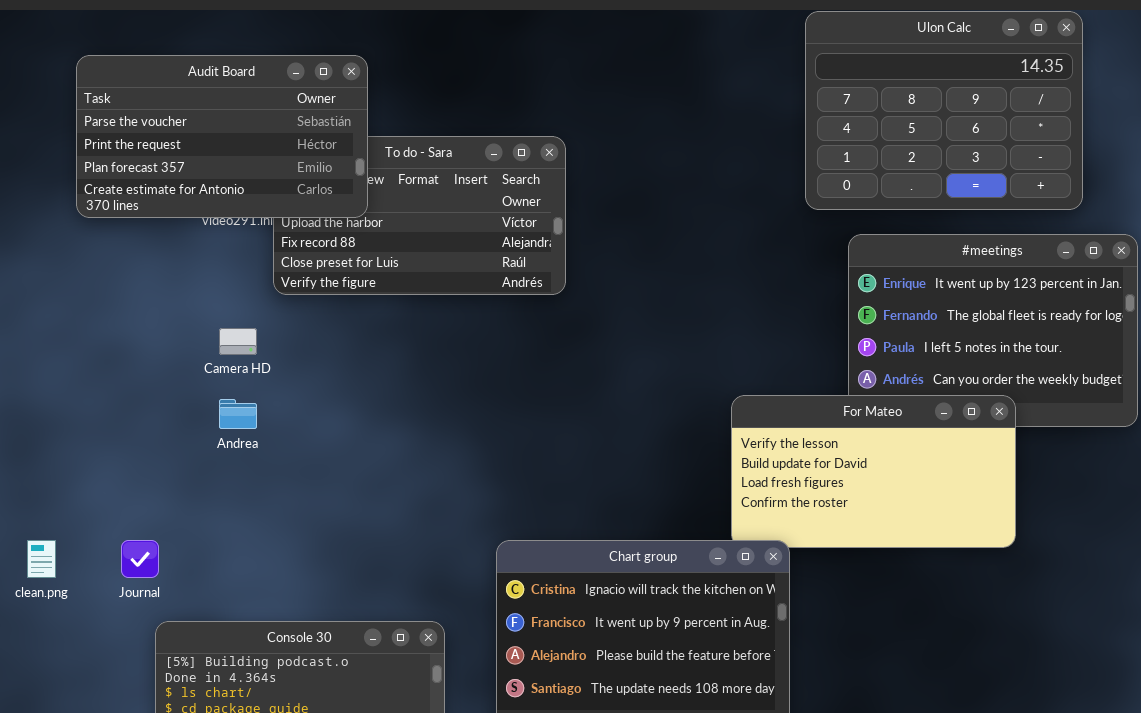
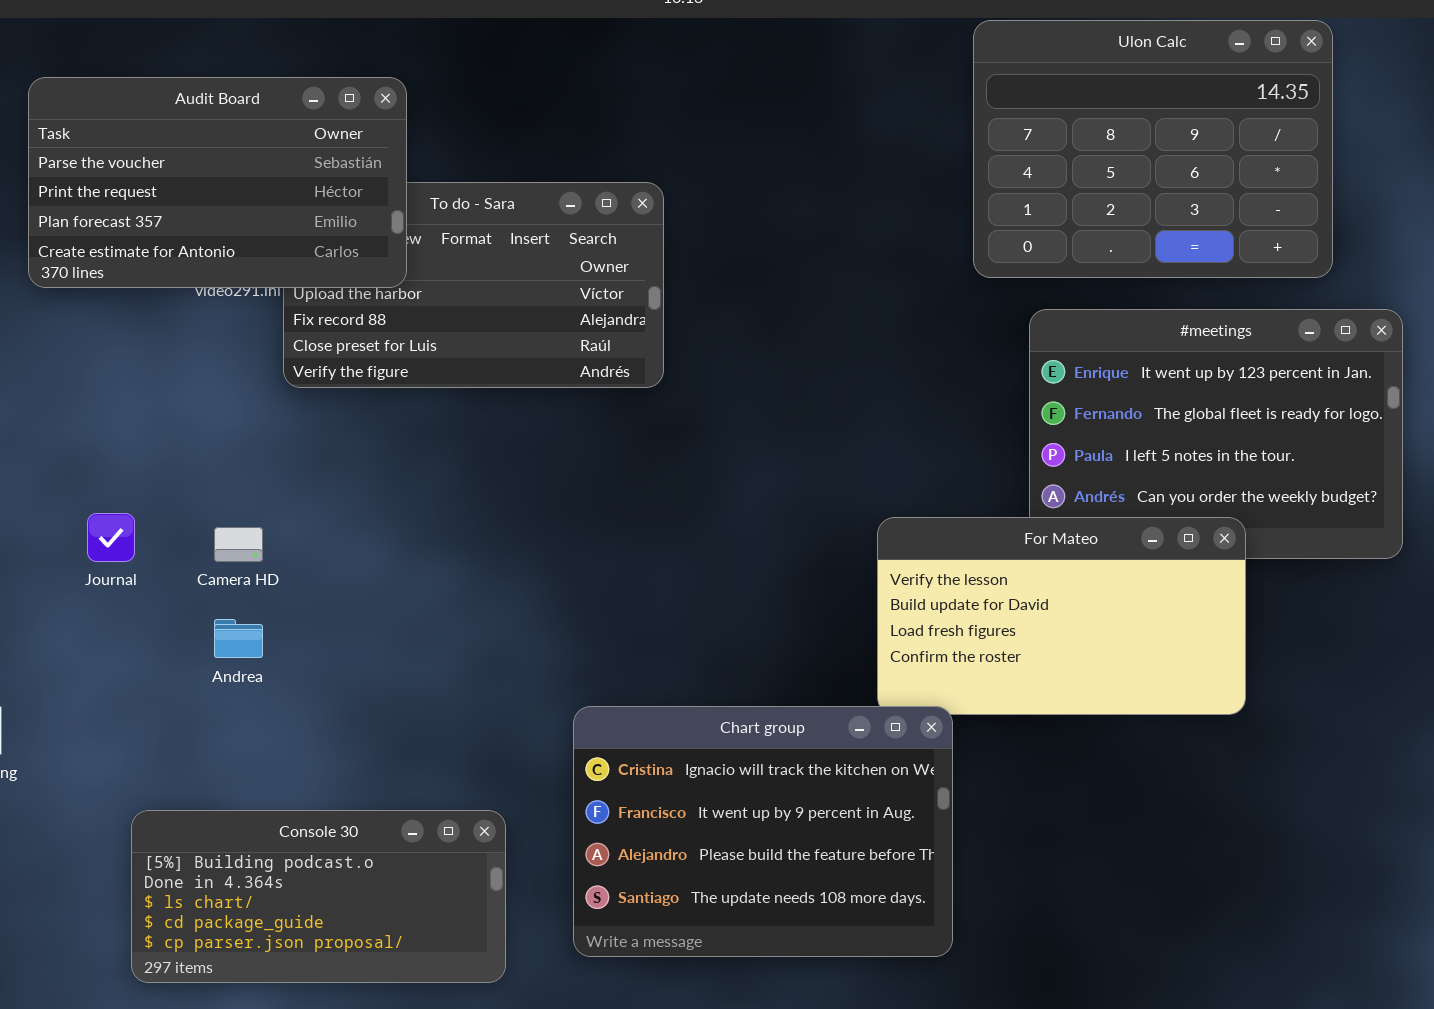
Camera HD: [219,328,257,355] -> [214,527,263,562], moved
Andrea: [219,399,257,429] -> [214,619,263,658], moved
Journal: [121,540,159,578] -> [87,513,135,562], moved

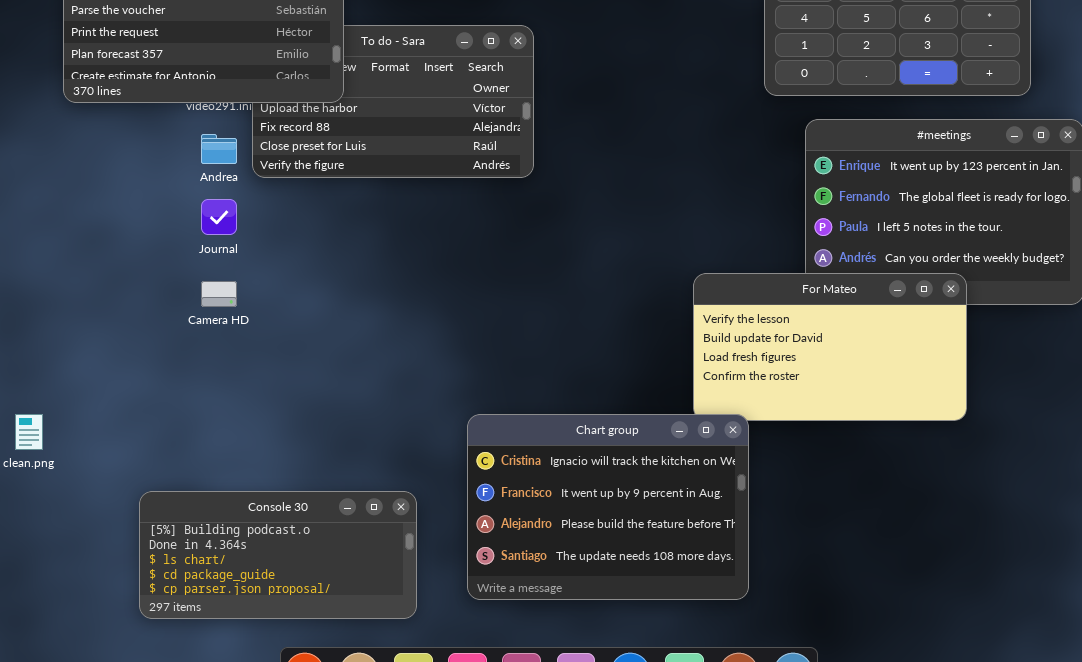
Journal: [87,513,135,562] -> [201,199,237,235], moved
Andrea: [214,619,263,658] -> [201,134,237,164], moved

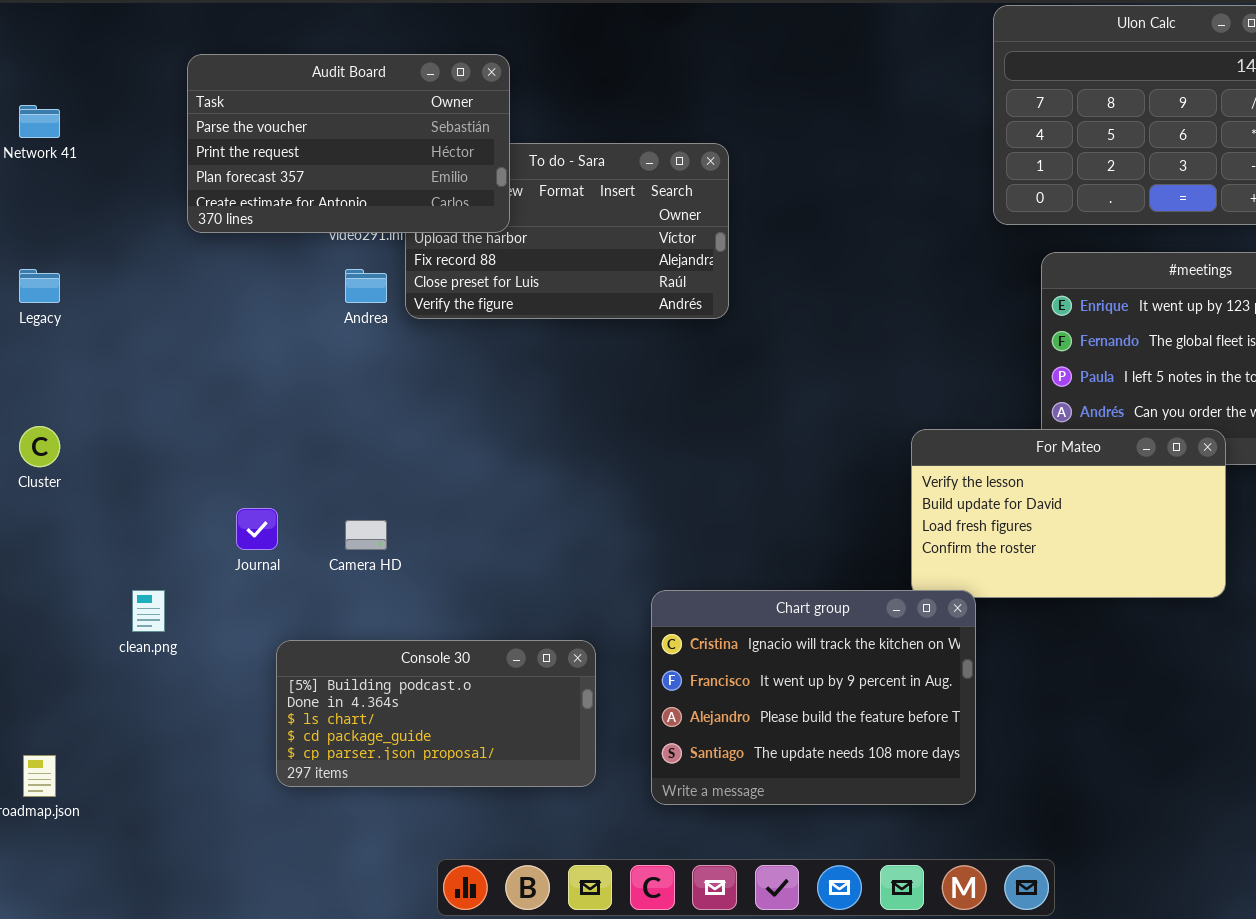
Journal: [201,199,237,235] -> [236,508,278,550], moved
Camera HD: [201,281,237,307] -> [345,520,387,550], moved
Console 30: [139,491,417,619] -> [276,640,596,787], moved

